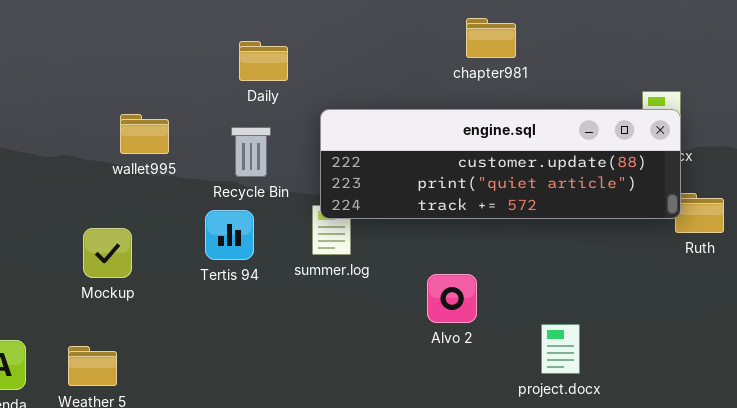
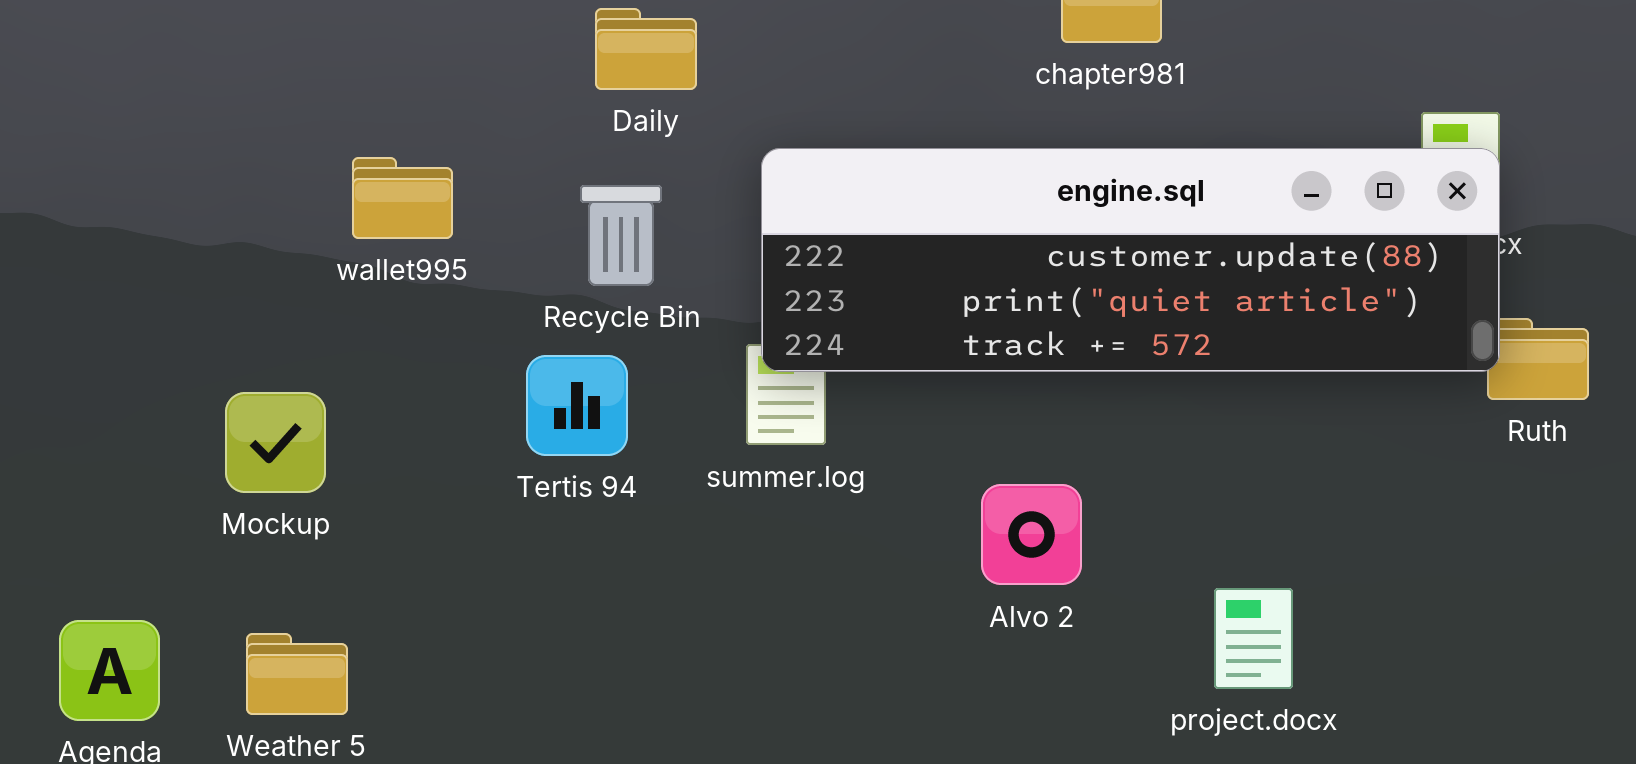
Mockup: [83,228,132,278] -> [225,392,326,493], moved

